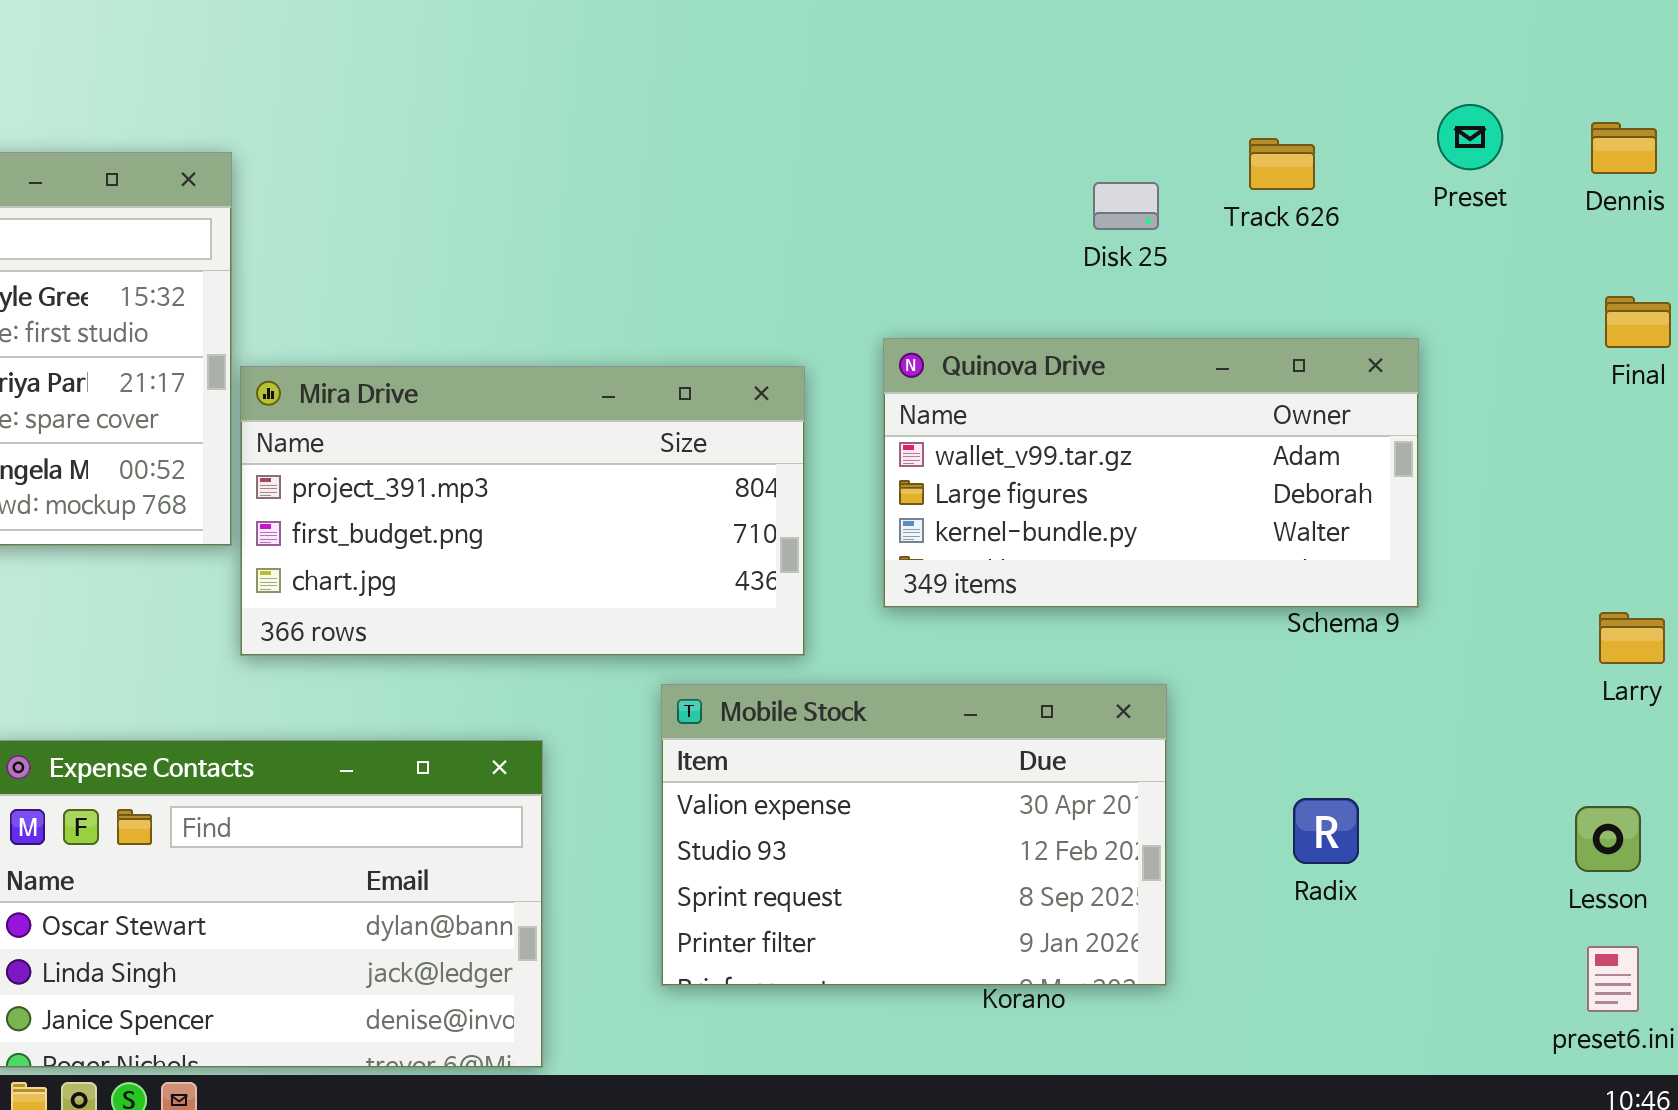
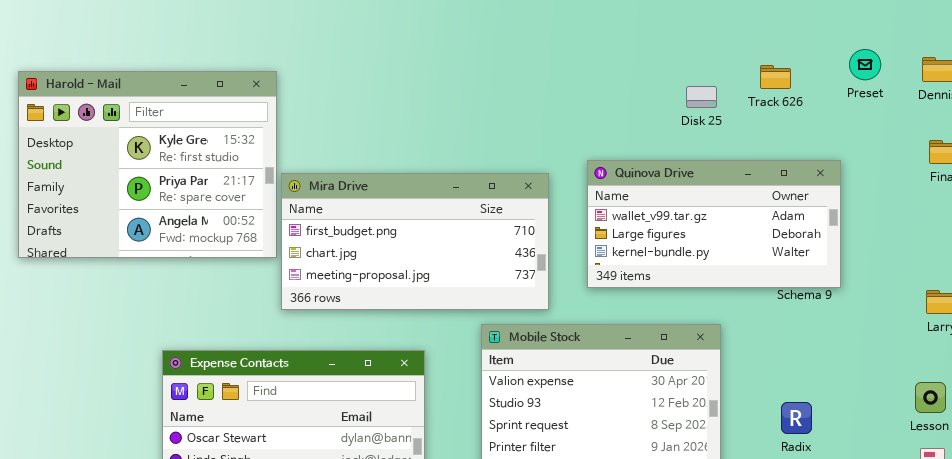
Mira Drive: [240,366,805,656] -> [281,173,549,310], scrolled down 1 row
Radix: [1293,798,1359,864] -> [781,402,812,434], moved

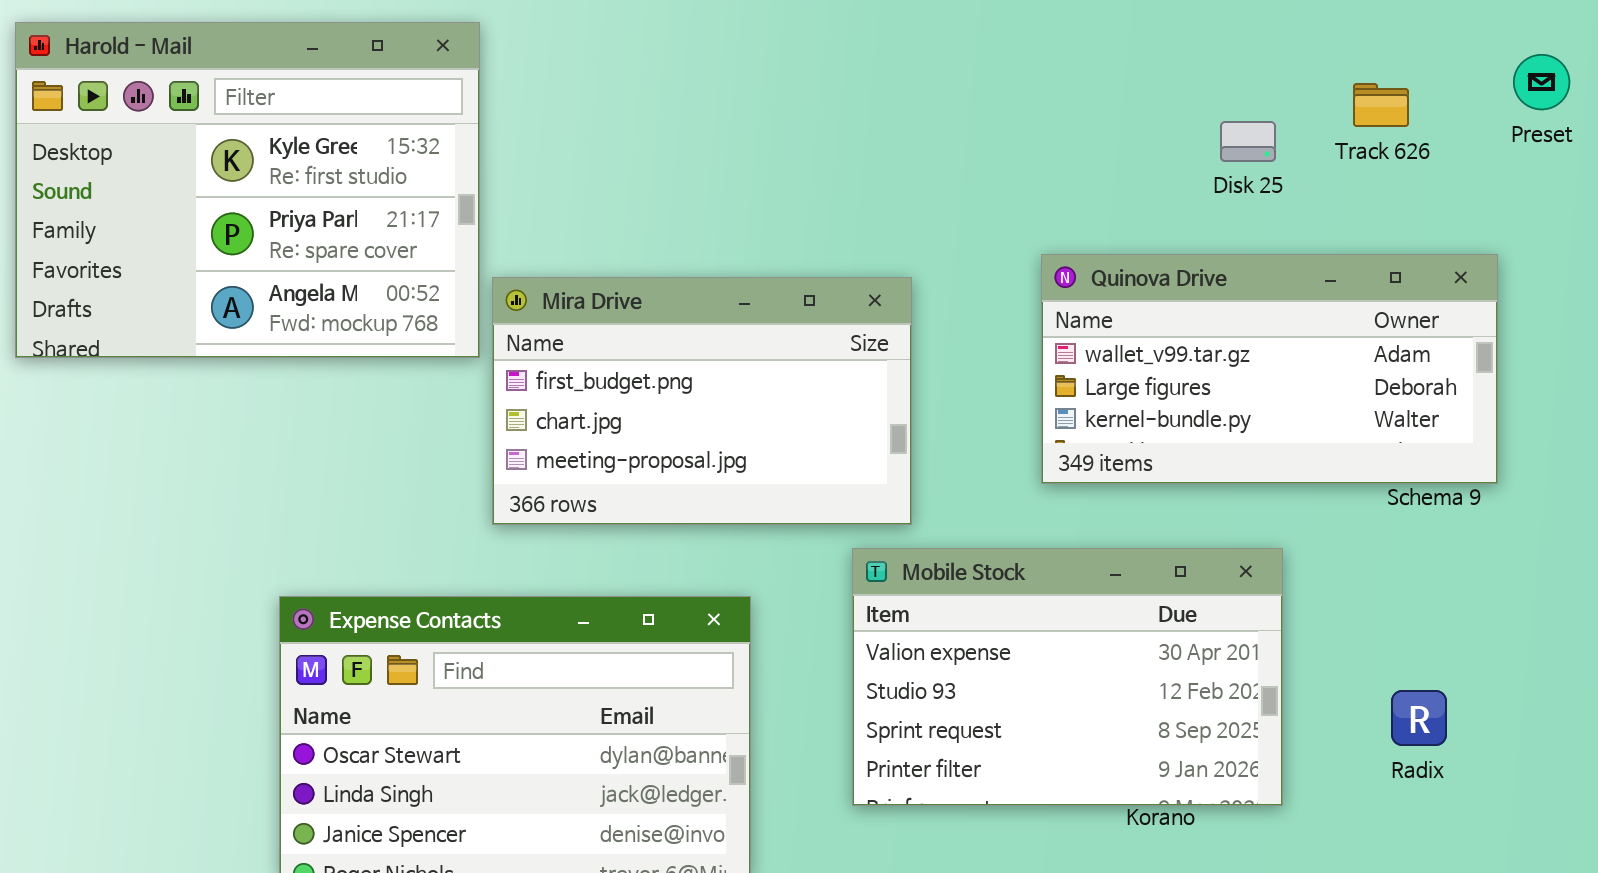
Harold - Mail: [18,71,277,258] -> [15,22,480,358], moved
Mira Drive: [281,173,549,310] -> [492,277,912,525], resized

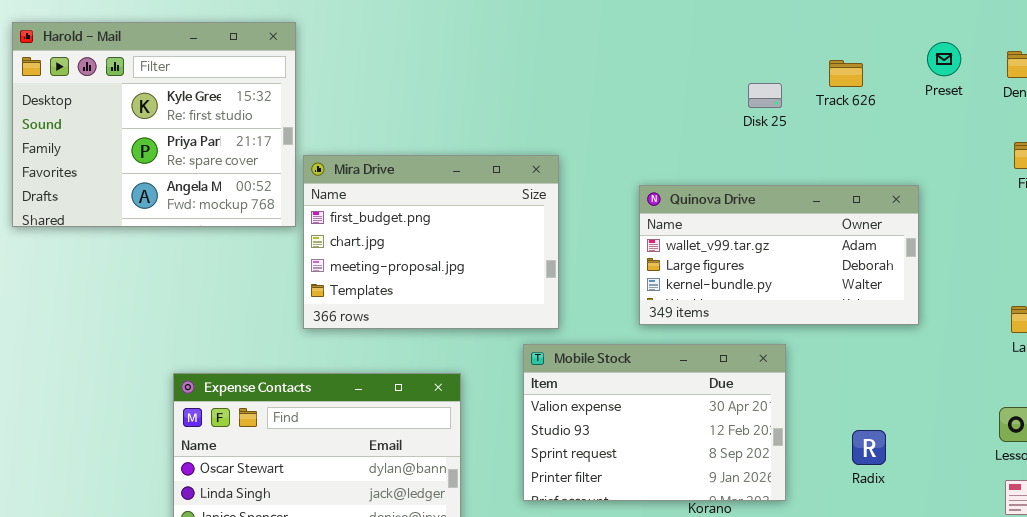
Quinova Drive: [1041,254,1498,484] -> [639,185,919,325], moved
Mira Drive: [492,277,912,525] -> [303,155,559,329], resized

